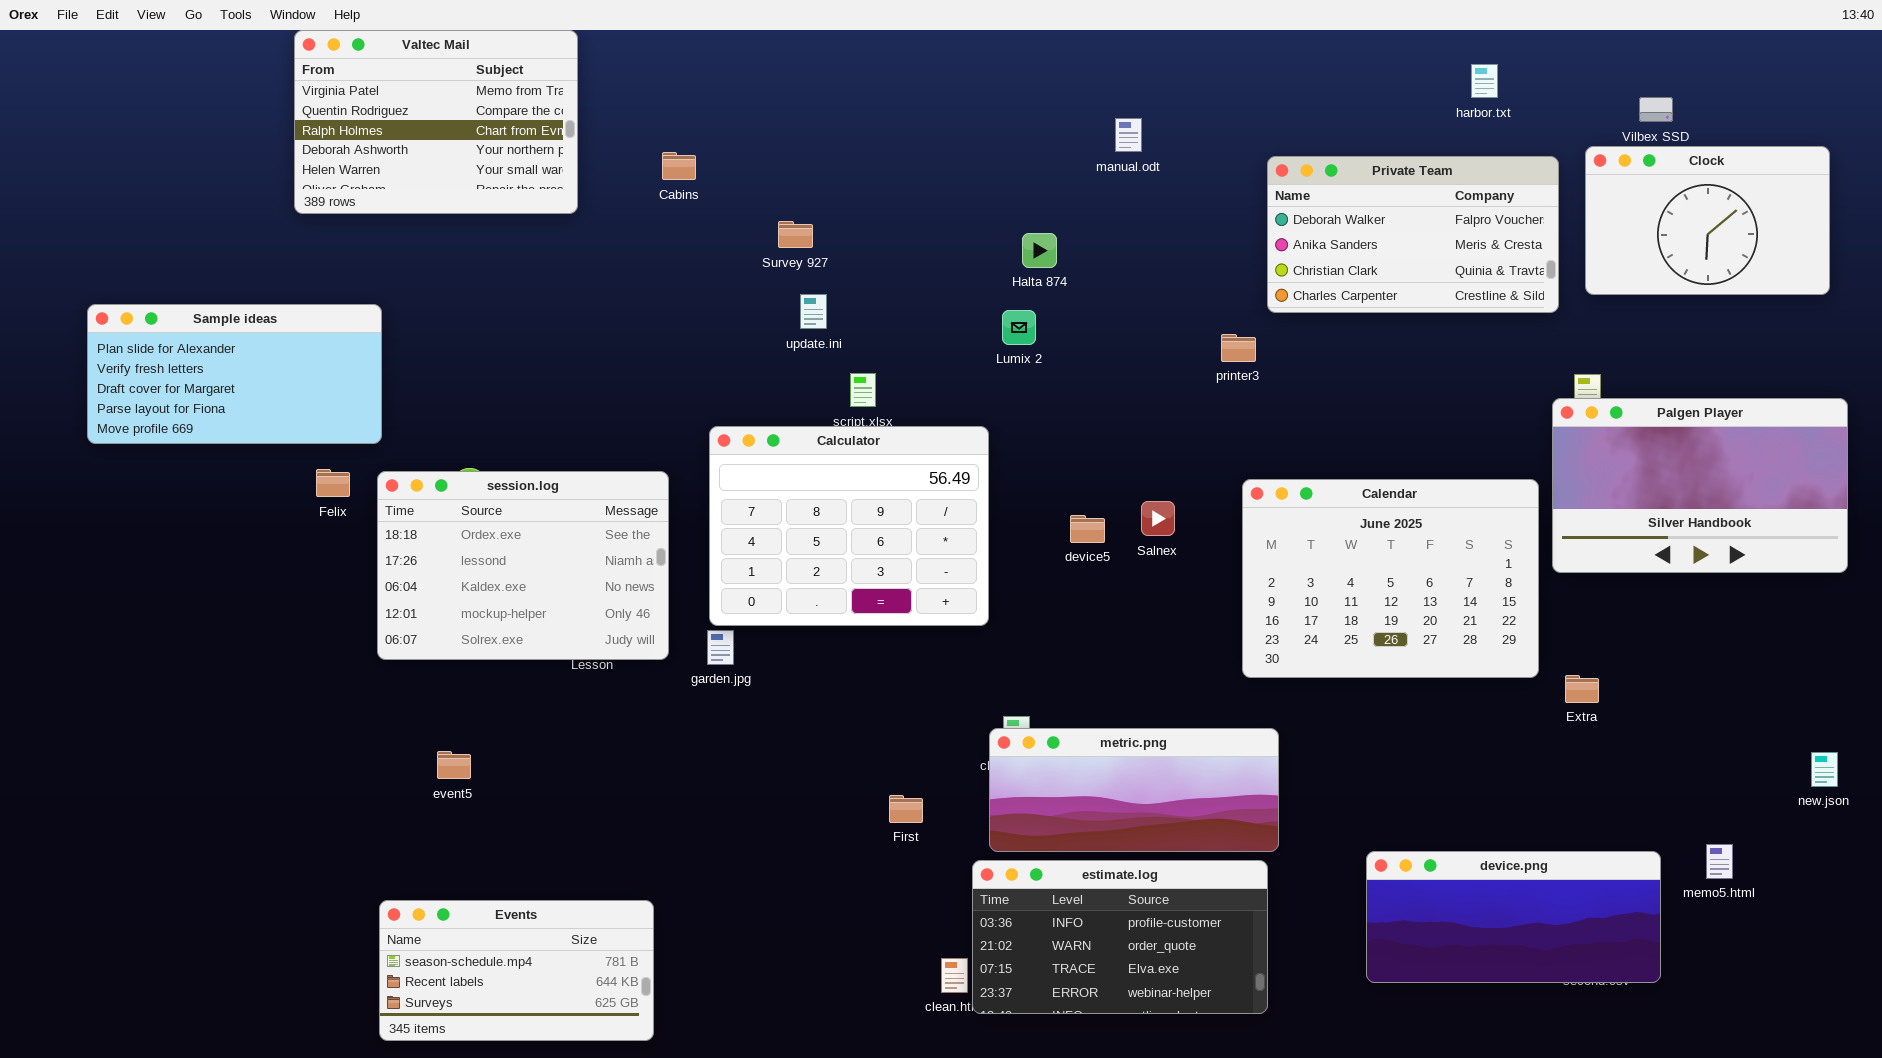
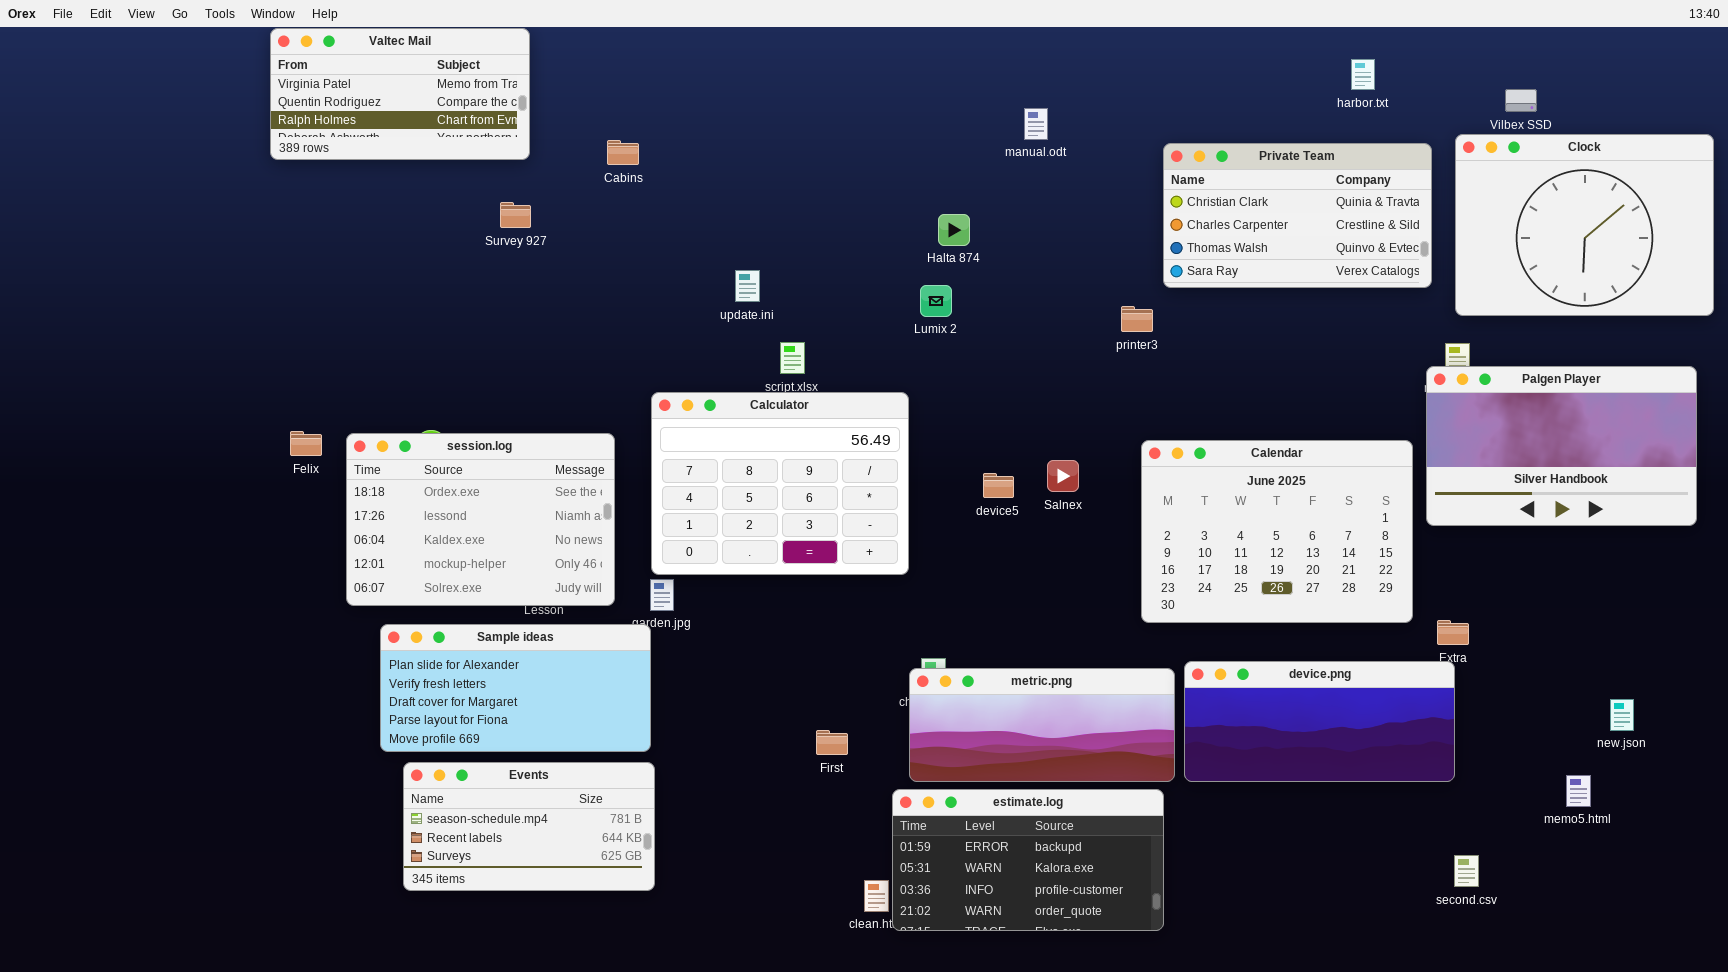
Valtec Mail: [294,30,578,214] -> [270,28,530,160], resized
Clock: [1585,146,1830,295] -> [1455,134,1714,316], resized
Private Team: [1267,156,1559,313] -> [1163,143,1432,288], scrolled down 2 rows
Survey 927: [778,221,813,248] -> [500,202,531,228], moved
Sample ideas: [87,304,382,444] -> [380,624,651,752], moved
new.json: [1811,752,1838,787] -> [1610,699,1634,731], moved
device.png: [1366,851,1661,983] -> [1184,661,1455,782], moved
estimate.log: [972,860,1268,1014] -> [892,789,1164,931], scrolled up 2 rows
Events: [379,900,654,1041] -> [403,762,655,891], moved

